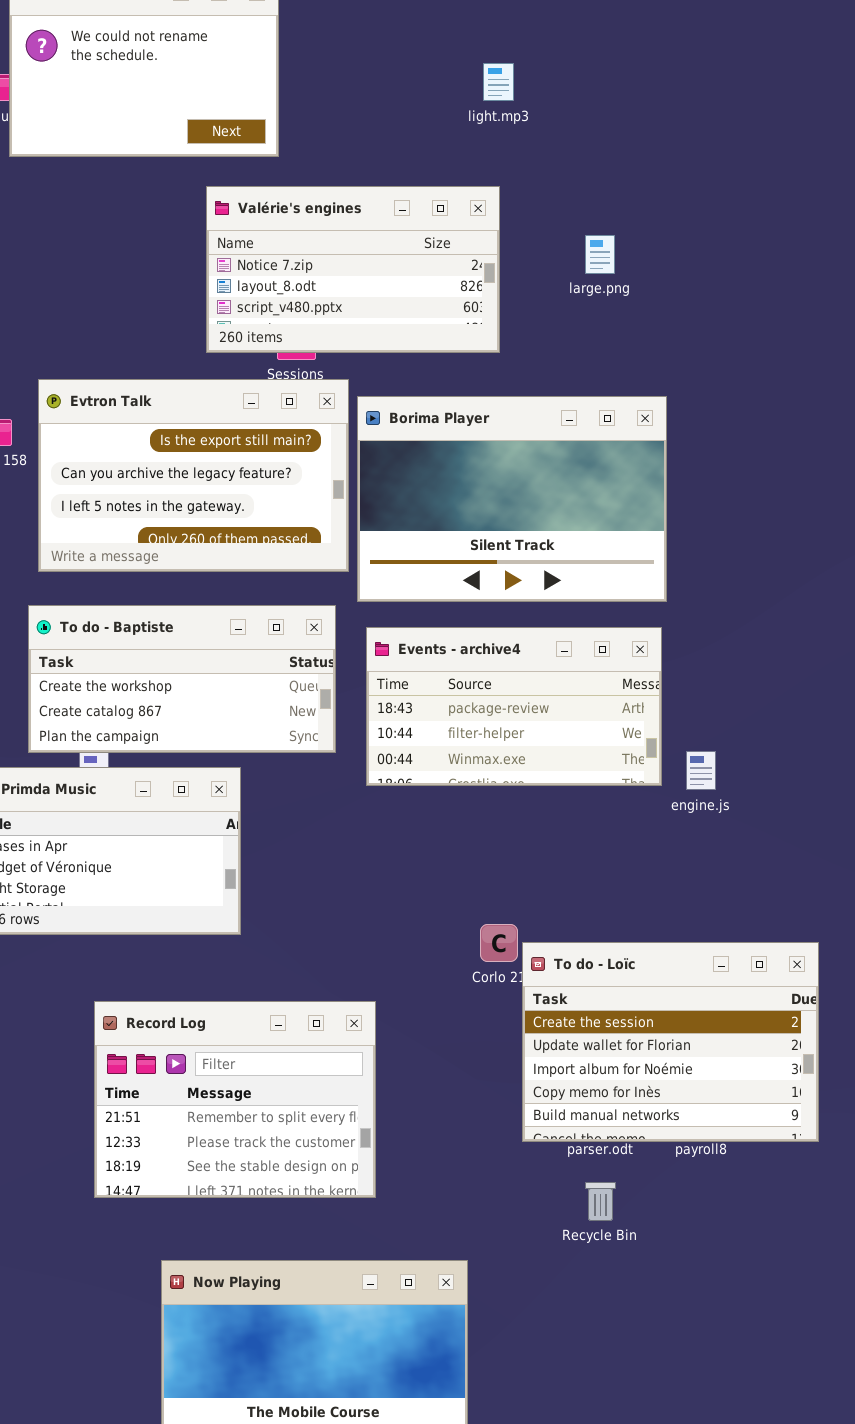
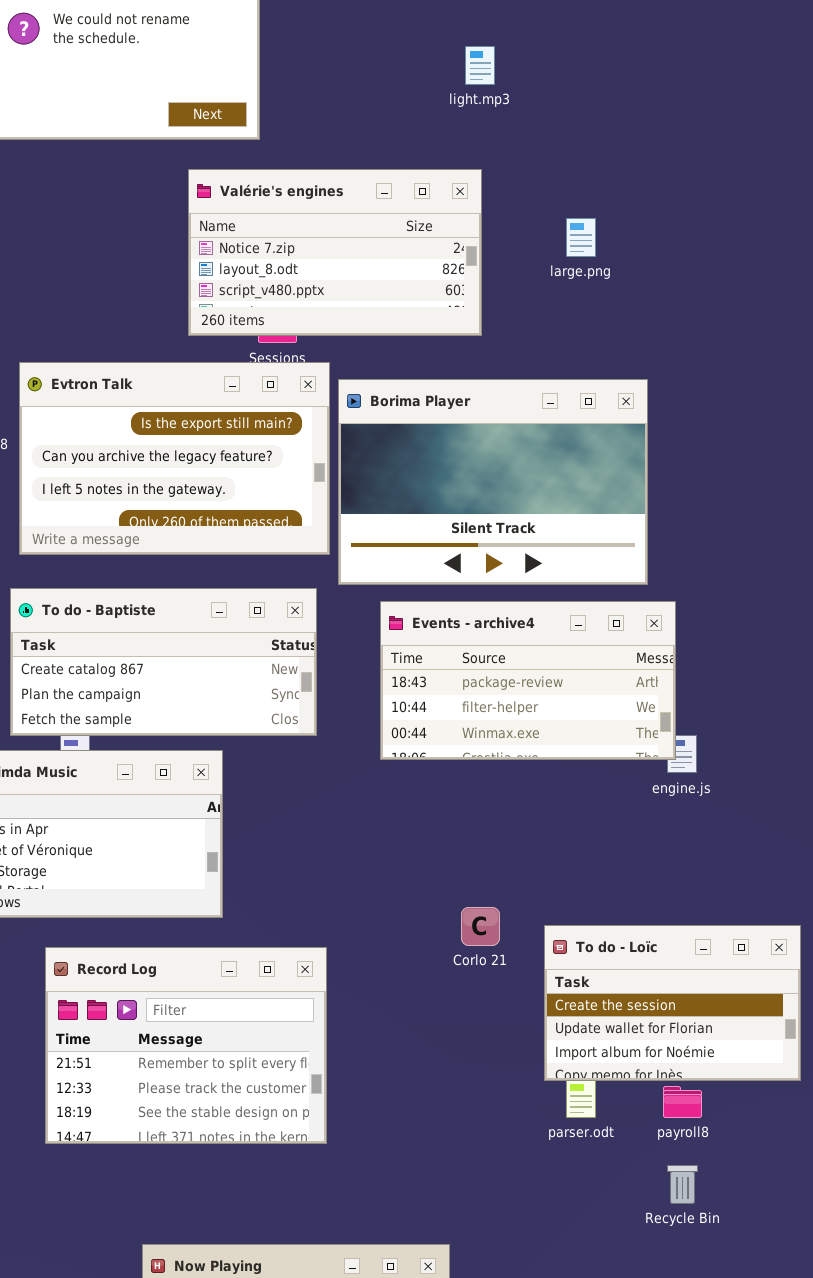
To do - Baptiste: [28,605,336,753] -> [10,588,317,736], scrolled down 1 row
Events - archive4: [366,627,662,786] -> [380,601,676,760], moved
To do - Loïc: [522,942,819,1142] -> [544,925,801,1081], resized
Record Log: [94,1001,376,1198] -> [45,947,327,1144], moved
Recycle Bin: [585,1182,616,1221] -> [667,1165,698,1204], moved

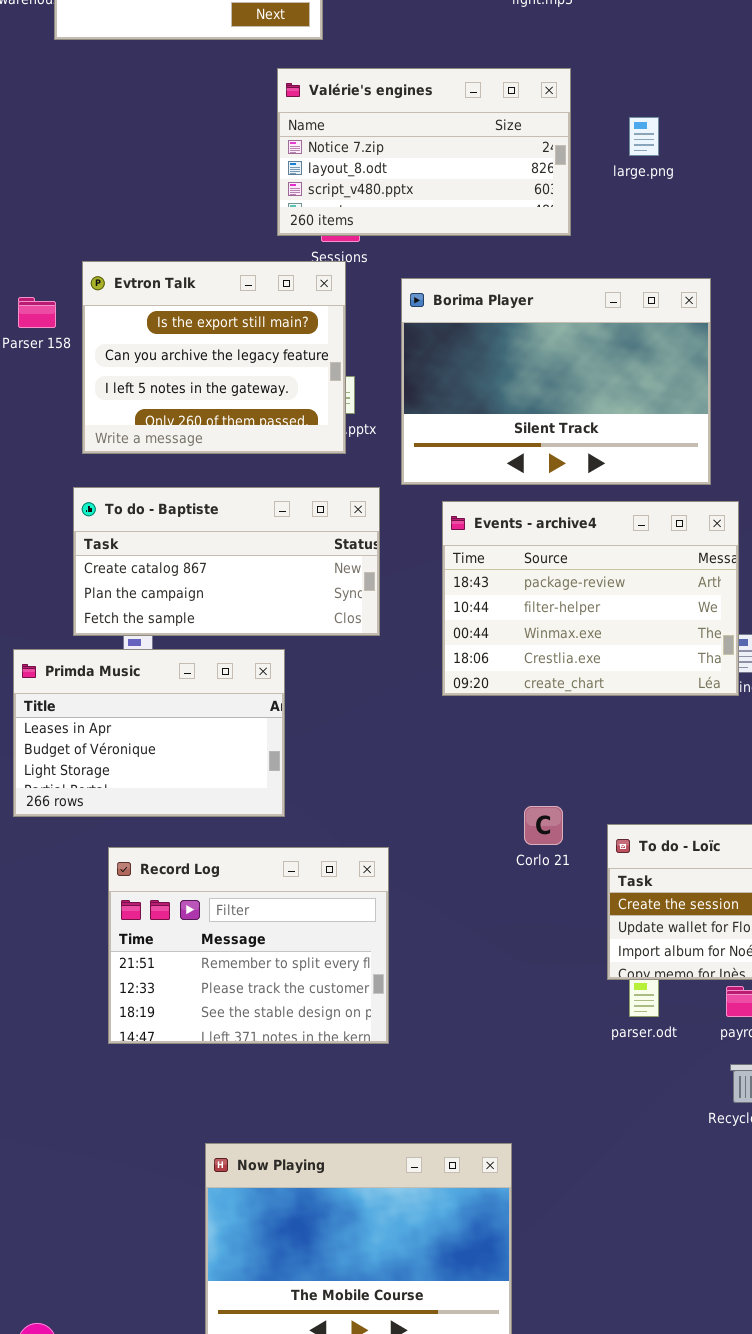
Valérie's engines: [188,169,482,336] -> [277,68,571,236], moved
Evtron Talk: [19,362,330,555] -> [82,261,346,454], resized
Events - archive4: [380,601,676,760] -> [442,501,739,696], resized

